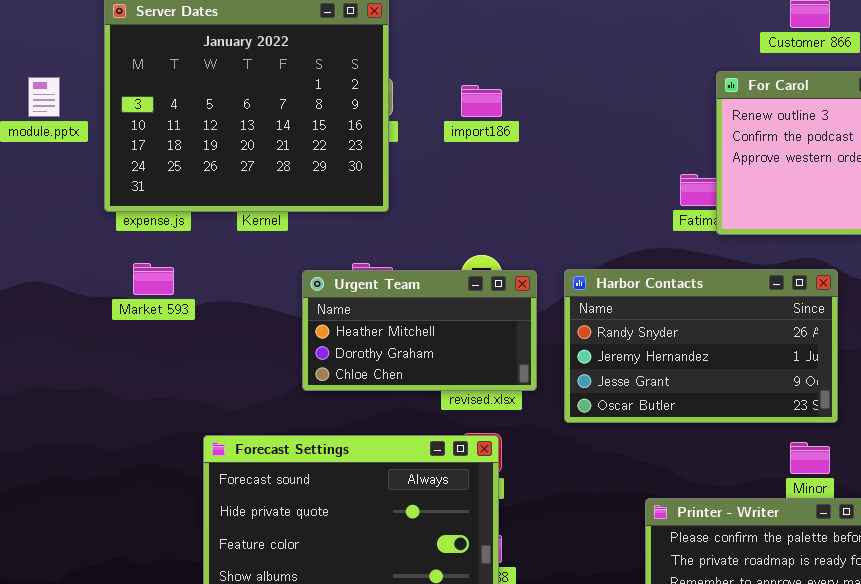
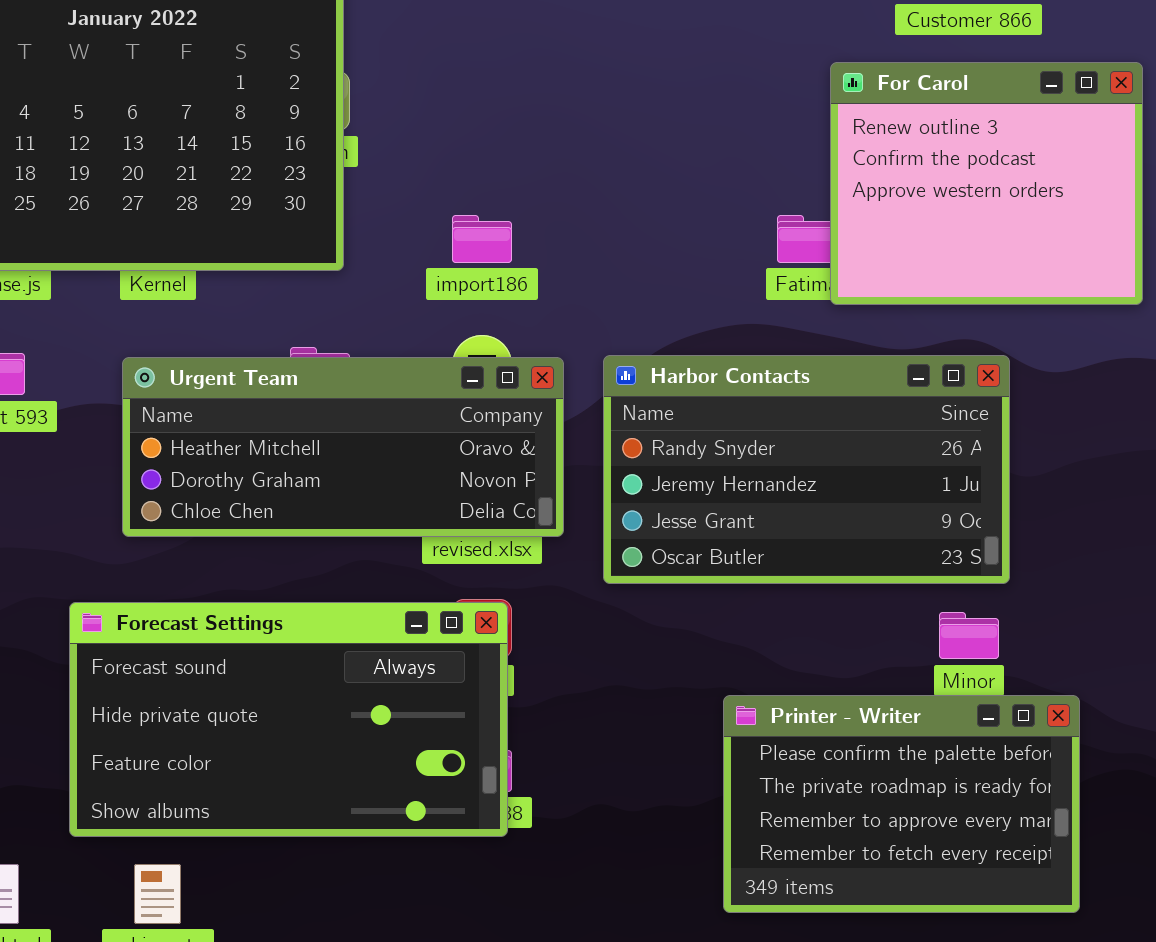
import186: [461,85,502,117] -> [452,215,512,263], moved
Urgent Team: [302,270,537,391] -> [122,357,564,537], resized

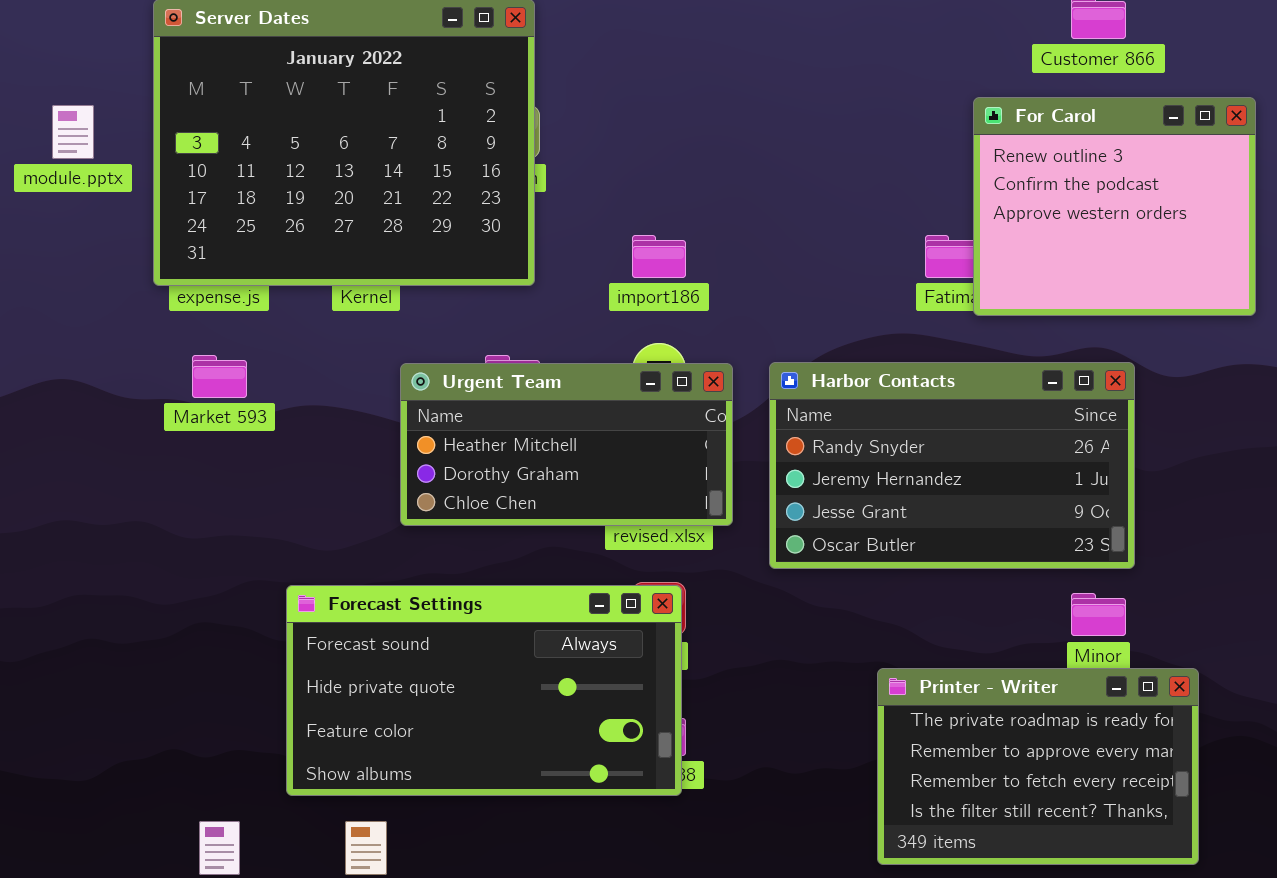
Urgent Team: [122,357,564,537] -> [400,363,733,526], resized
Printer - Writer: [723,695,1080,913] -> [877,668,1199,865], scrolled down 1 row

